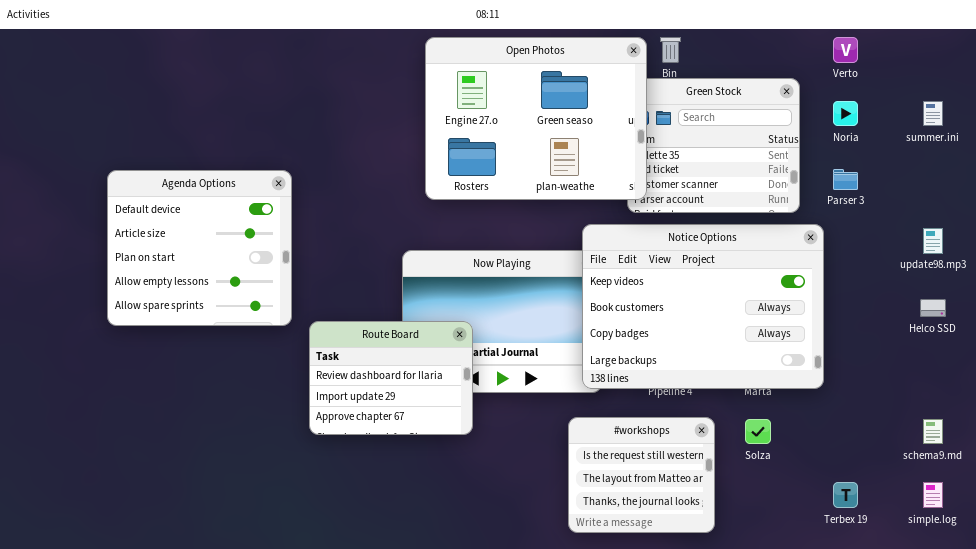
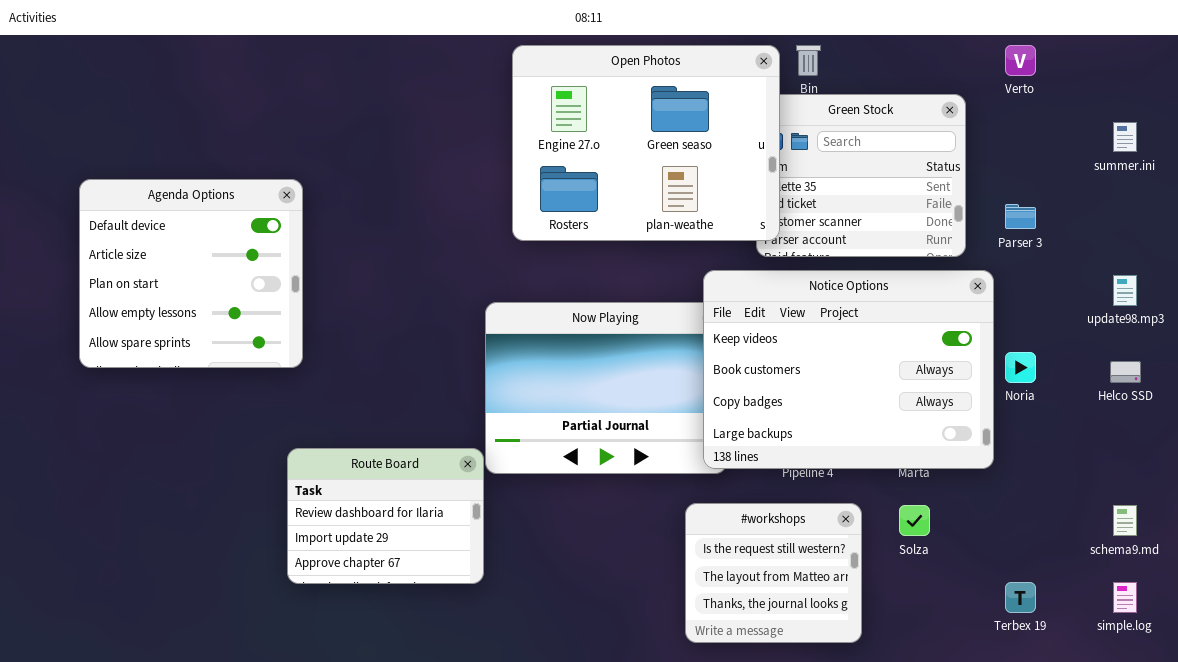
Noria: [833,101,858,126] -> [1005,352,1036,383], moved
Agenda Options: [107,170,292,326] -> [79,179,303,368], moved
Route Board: [309,321,473,435] -> [287,448,484,584], moved

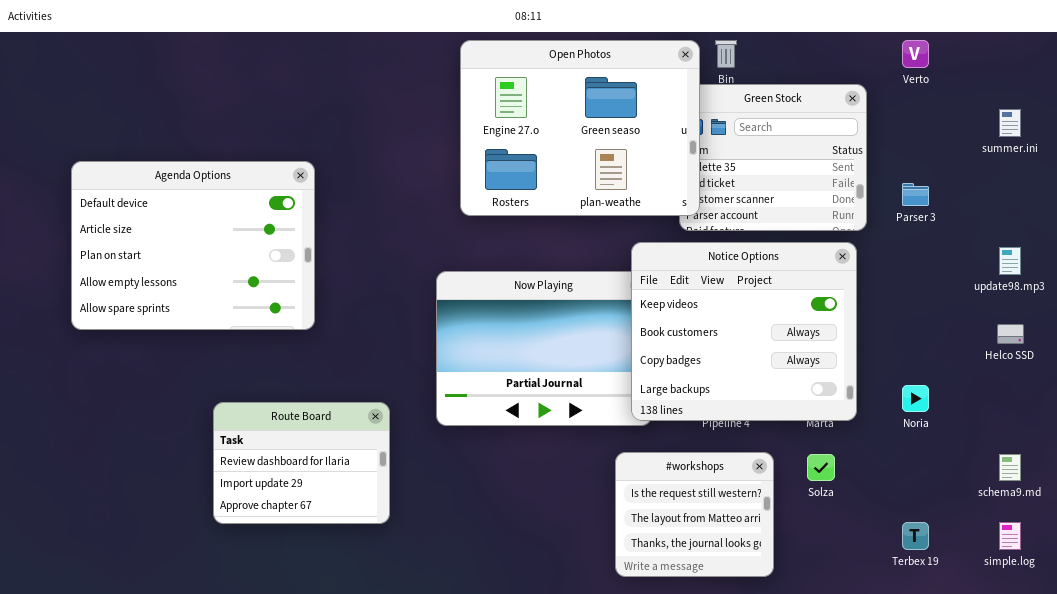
Agenda Options: [79,179,303,368] -> [71,161,315,330], resized
Notice Options: [703,270,994,469] -> [631,242,857,421], resized
Noria: [1005,352,1036,383] -> [902,385,929,412], moved
Route Board: [287,448,484,584] -> [213,402,390,524], moved

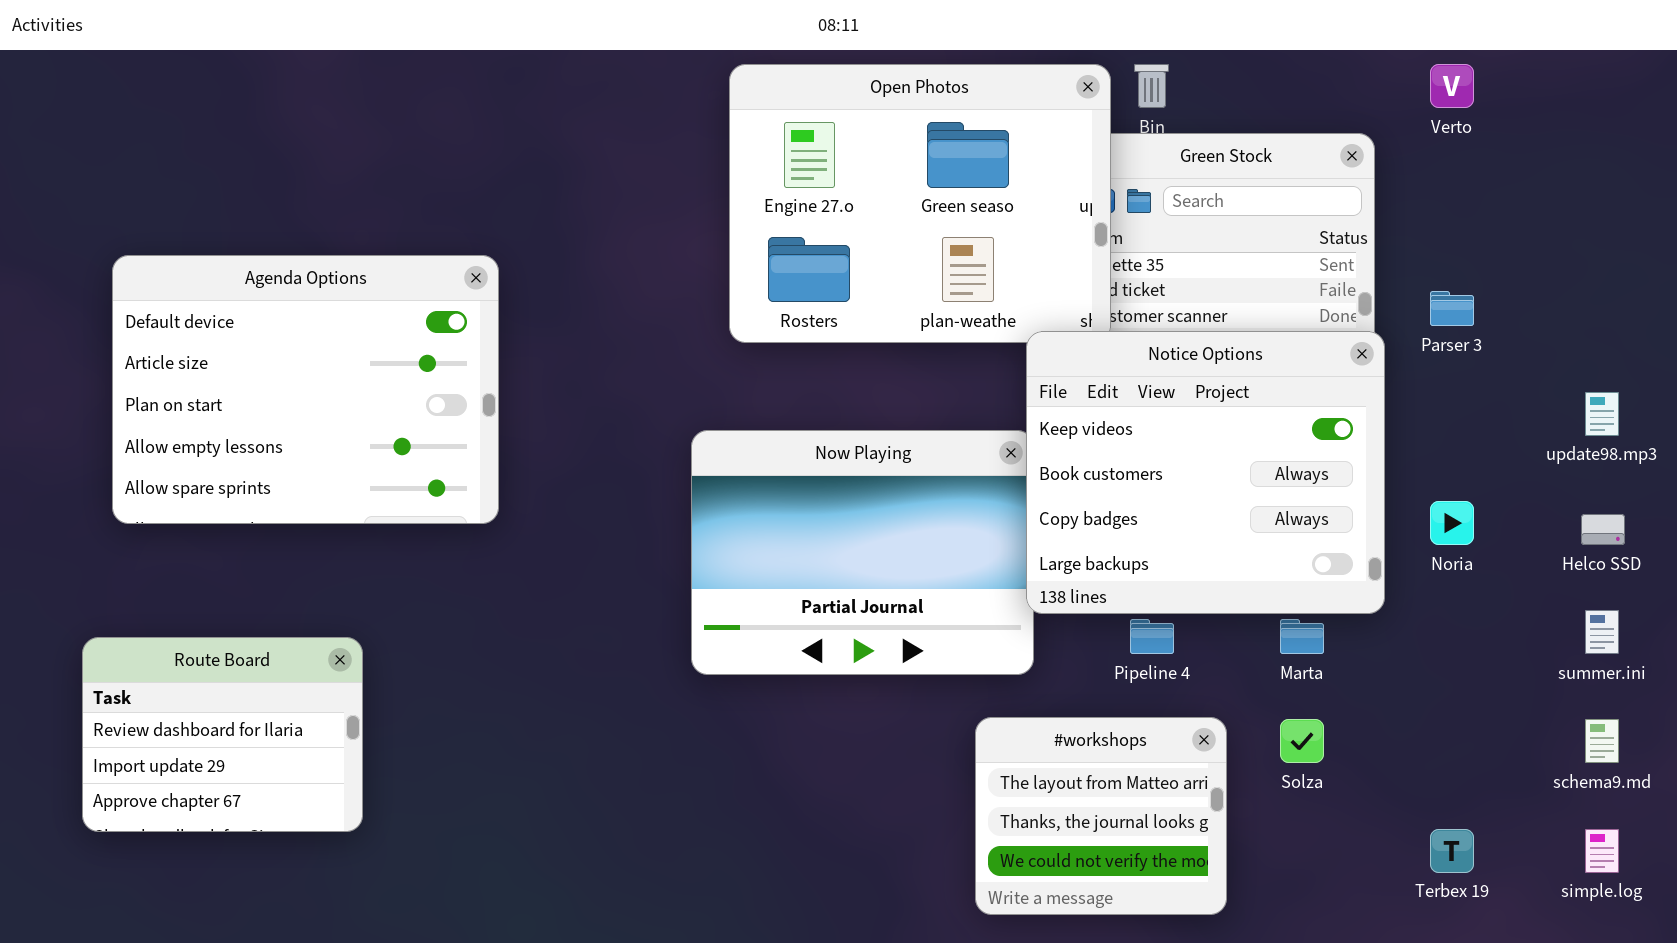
summer.ini: [999,109,1021,137] -> [1585,610,1619,654], moved
Notice Options: [631,242,857,421] -> [1026,331,1385,614], moved
Noria: [902,385,929,412] -> [1430,501,1474,545], moved
Route Board: [213,402,390,524] -> [82,637,363,832], moved
#workshops: [615,452,774,577] -> [975,717,1227,915], scrolled down 1 row

